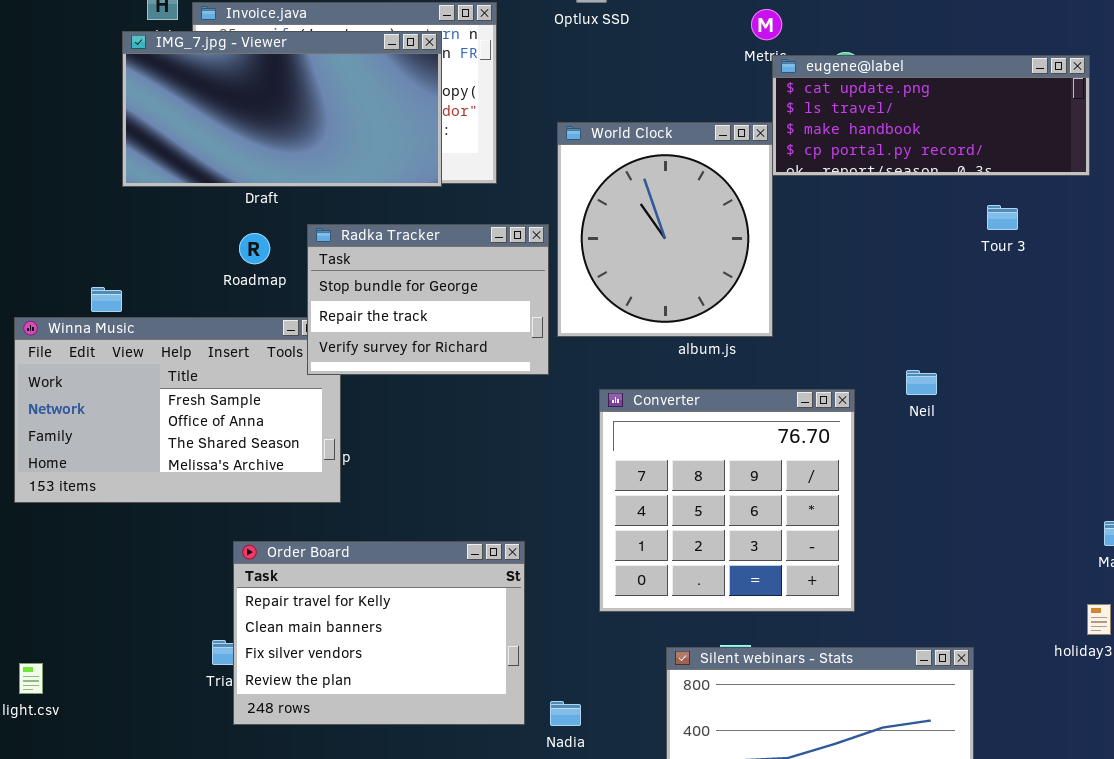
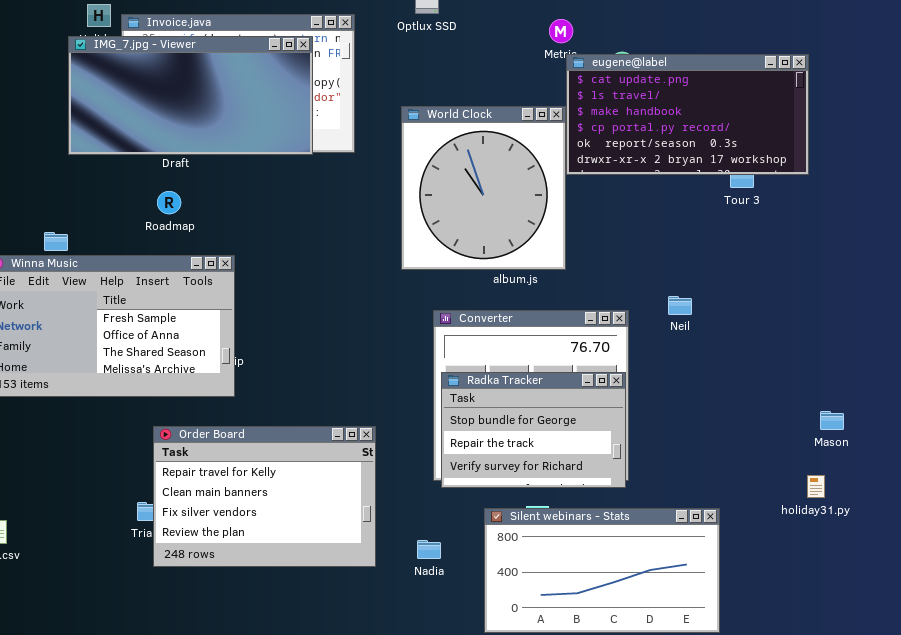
eugene@label: [772,55,1090,176] -> [566,54,809,175], resized
Radka Tracker: [307,224,549,375] -> [441,372,626,488], moved
Nadia: [550,701,581,726] -> [417,540,441,559], moved

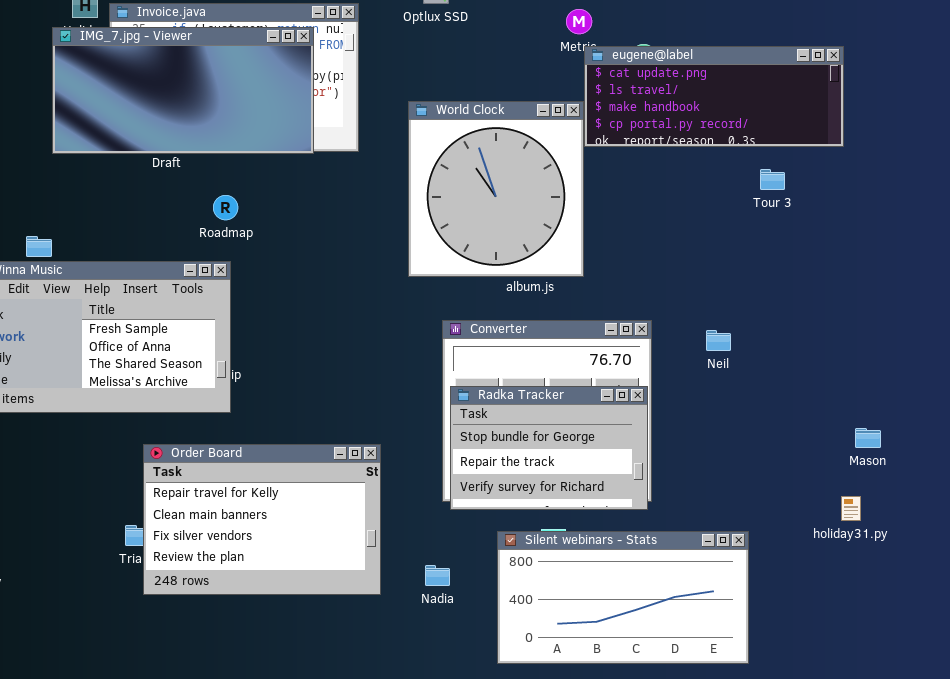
eugene@label: [566,54,809,175] -> [584,46,844,147], resized
Roadmap: [157,191,181,214] -> [213,195,238,220], moved
Neil: [668,296,692,315] -> [706,330,731,351], moved

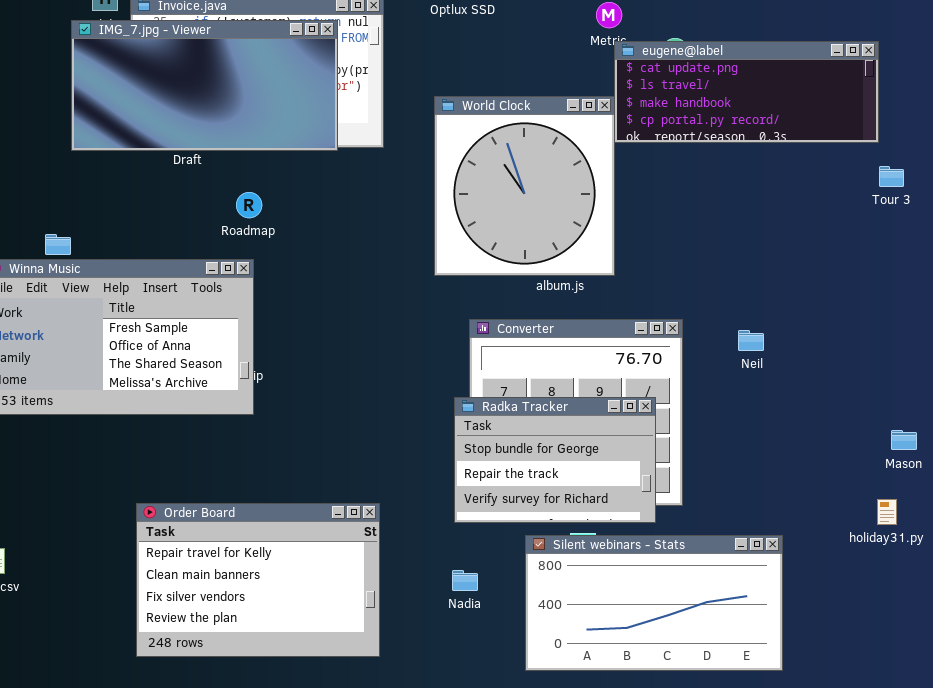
Tour 3: [760,169,785,190] -> [879,166,904,187], moved
Radka Tracker: [450,386,648,510] -> [454,397,656,523], moved
Order Board: [143,444,381,595] -> [136,503,380,657], moved

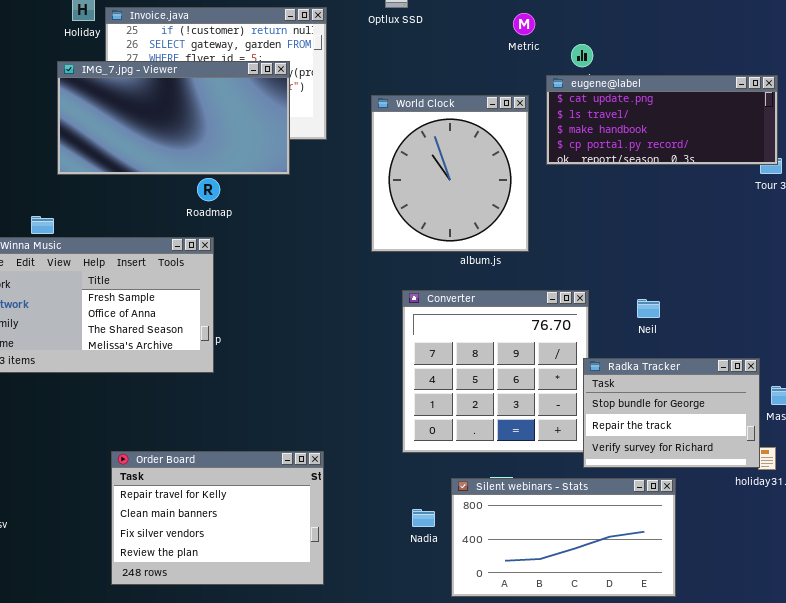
IMG_7.jpg - Viewer: [71,20,338,151] -> [57,61,290,175], moved
eugene@label: [614,41,879,143] -> [546,75,778,165], moved
Radka Tracker: [454,397,656,523] -> [583,358,760,468], moved
Nadia: [452,570,478,591] -> [412,509,435,527], moved

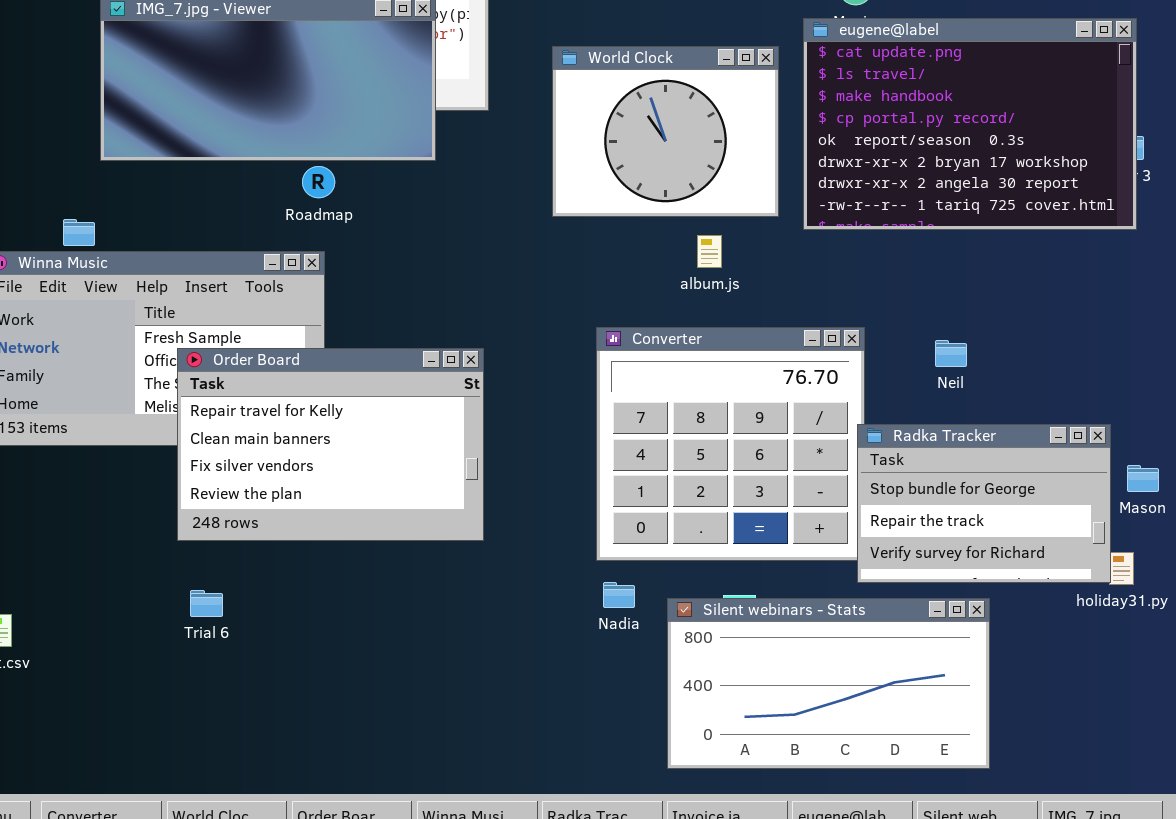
eugene@label: [546,75,778,165] -> [803,18,1137,230], resized
World Clock: [371,95,529,252] -> [552,46,779,217], resized
Order Board: [111,451,324,585] -> [177,348,484,541], moved
Nadia: [412,509,435,527] -> [603,582,635,608], moved

